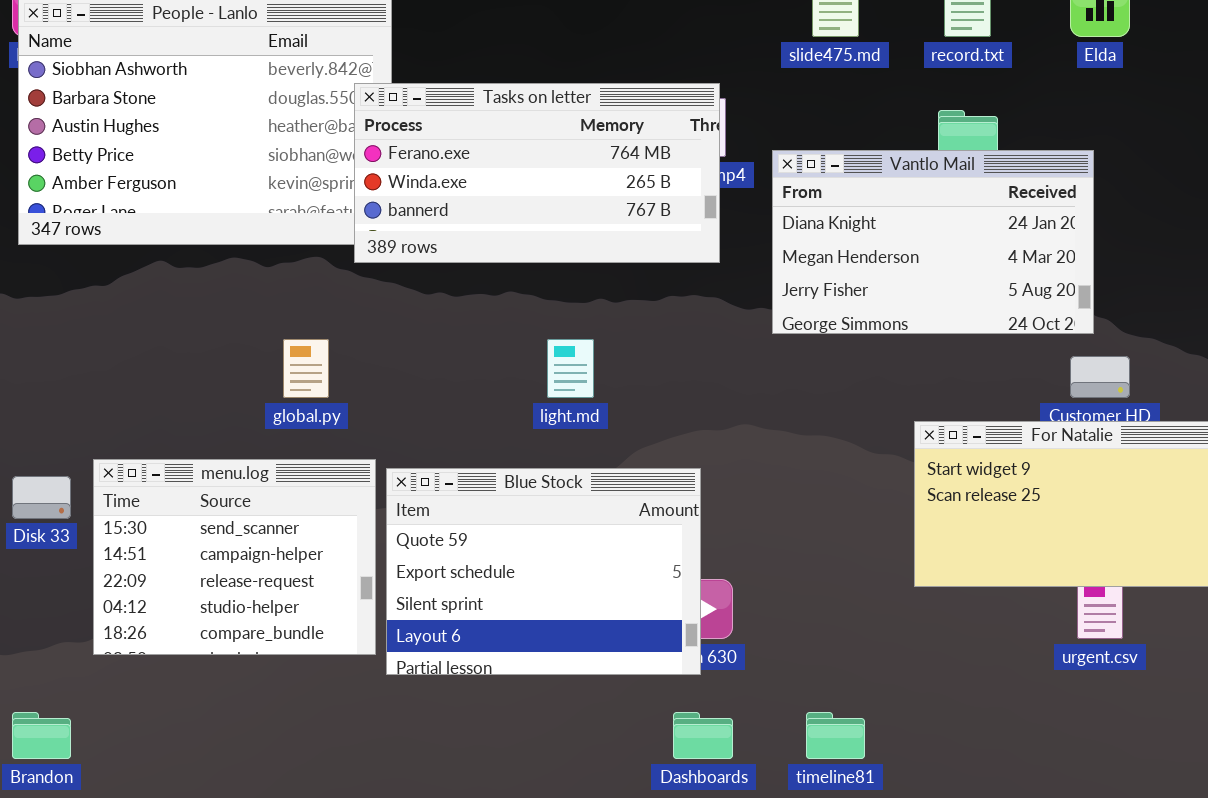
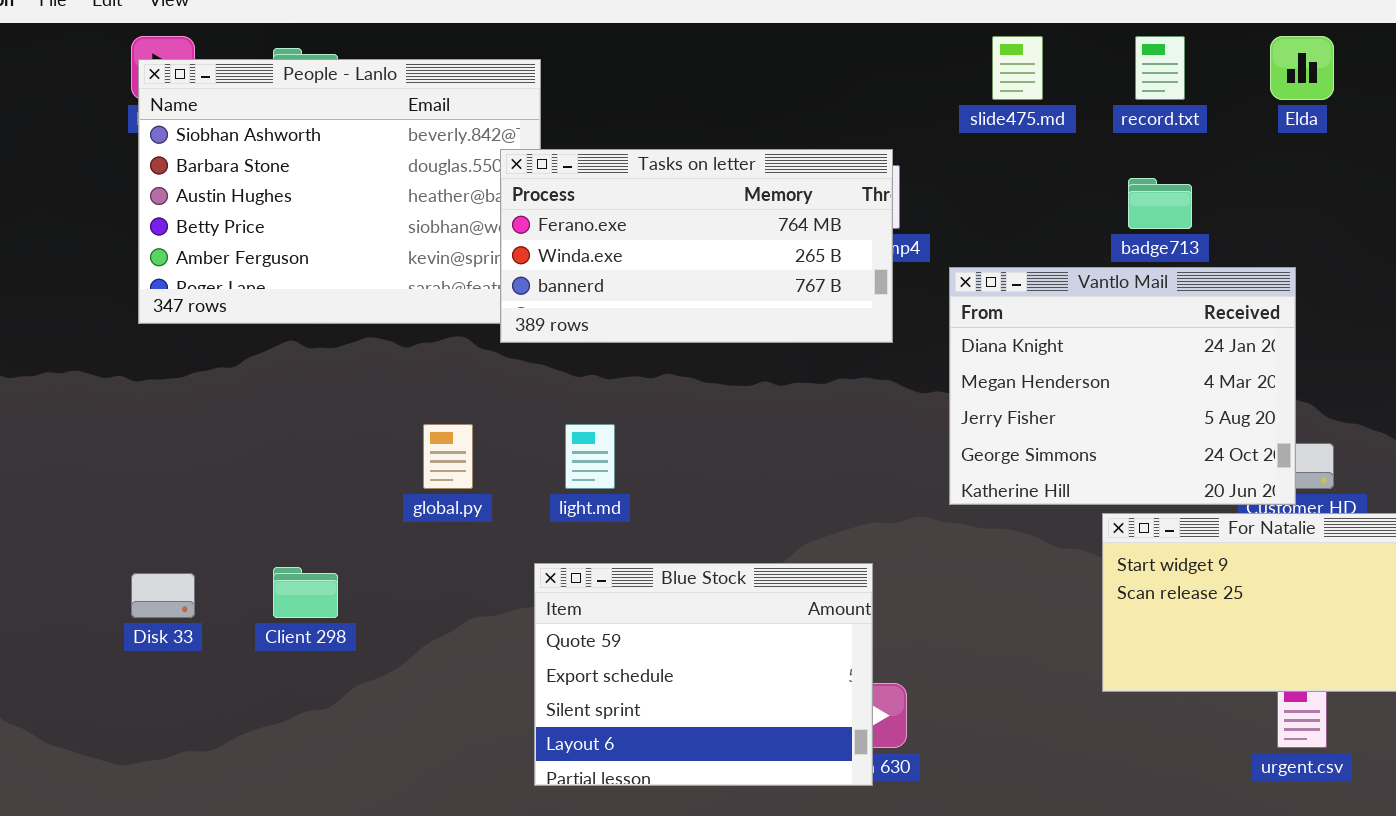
Vantlo Mail: [772,150,1094,334] -> [949,267,1296,505], moved, resized
light.md: [547,339,594,398] -> [565,424,615,489], moved
menu.log: [93,459,376,655] -> none, closed

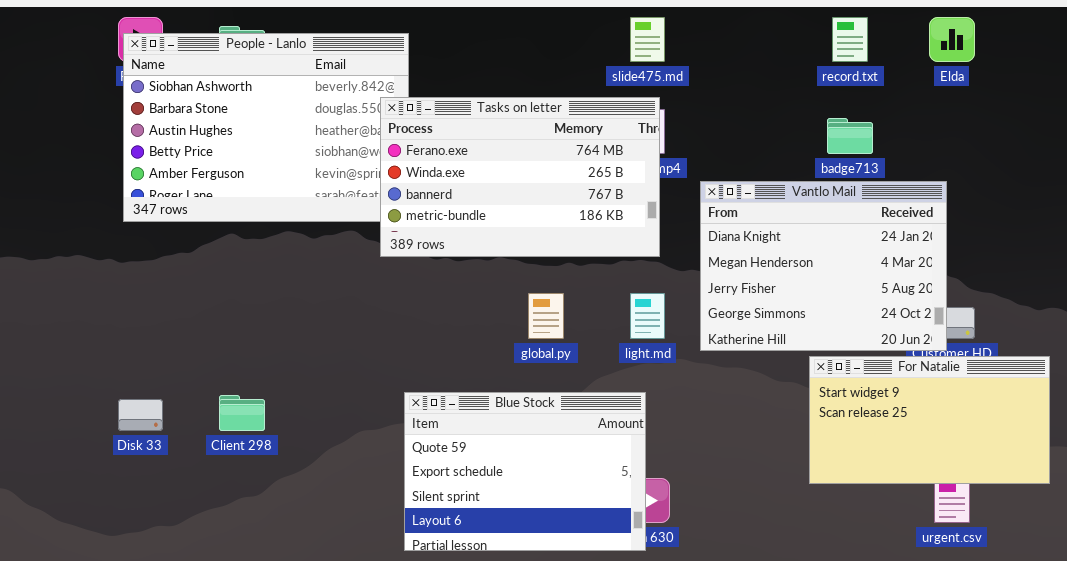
slide475.md: [992,36,1043,100] -> [630,17,665,62], moved
Tasks on letter: [500,149,893,343] -> [380,97,660,257], resized
global.py: [423,424,473,489] -> [528,293,564,339], moved
light.md: [565,424,615,489] -> [630,293,665,339], moved

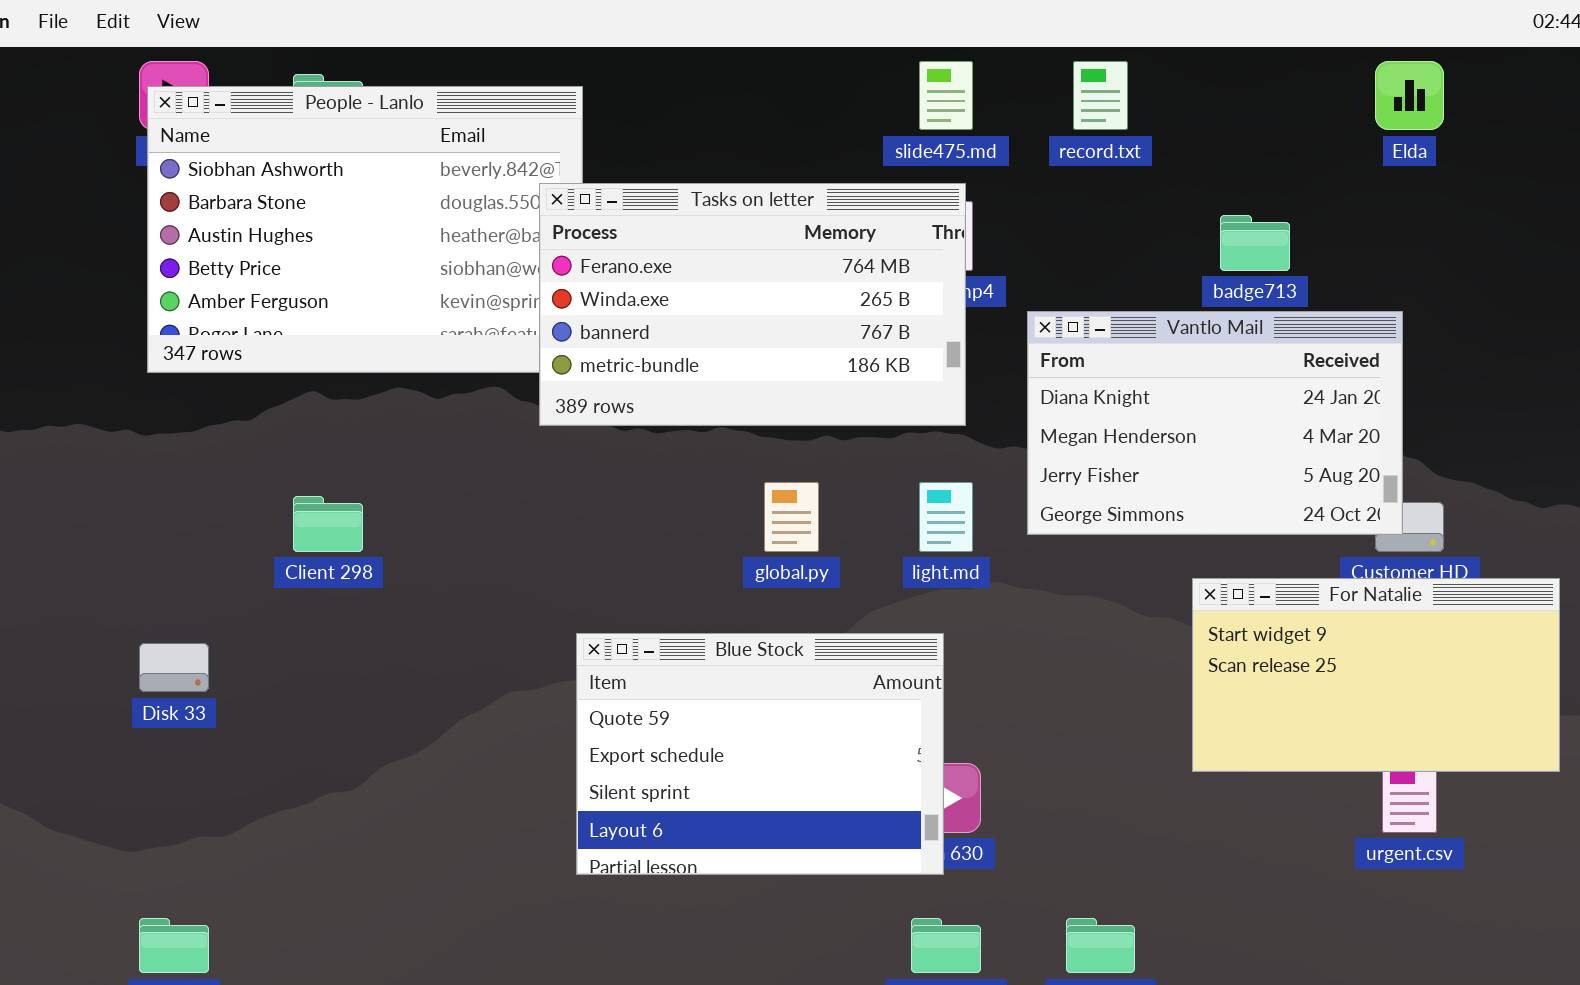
record.txt: [832,17,868,62] -> [1073,61,1128,130], moved
Vantlo Mail: [700,181,947,351] -> [1027,311,1403,535], resized
Client 298: [219,395,265,431] -> [293,496,363,552], moved

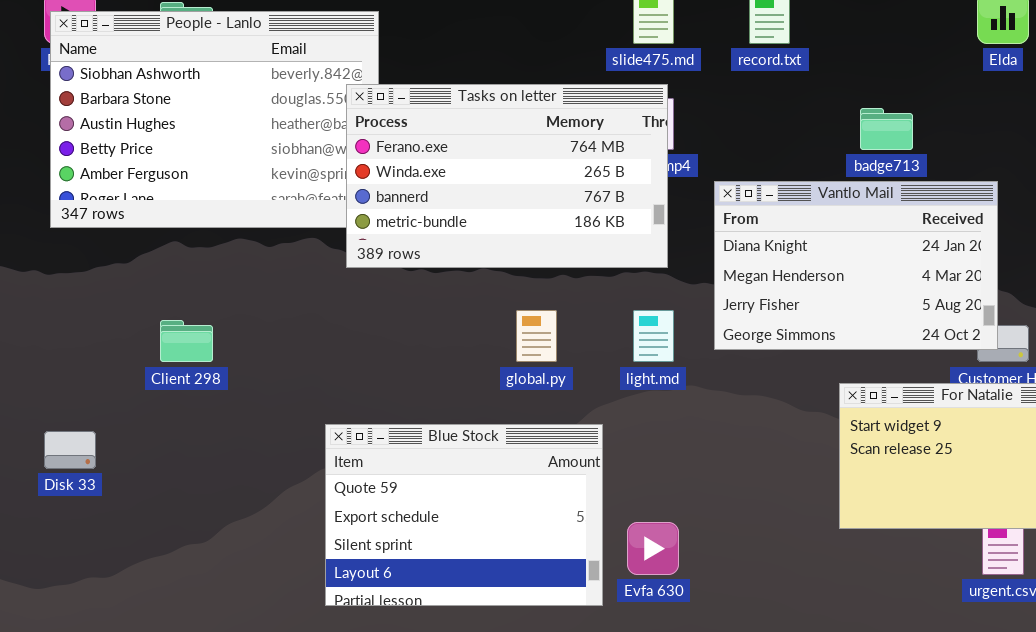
Blue Stock: [576,633,944,875] -> [325,424,603,606], moved

